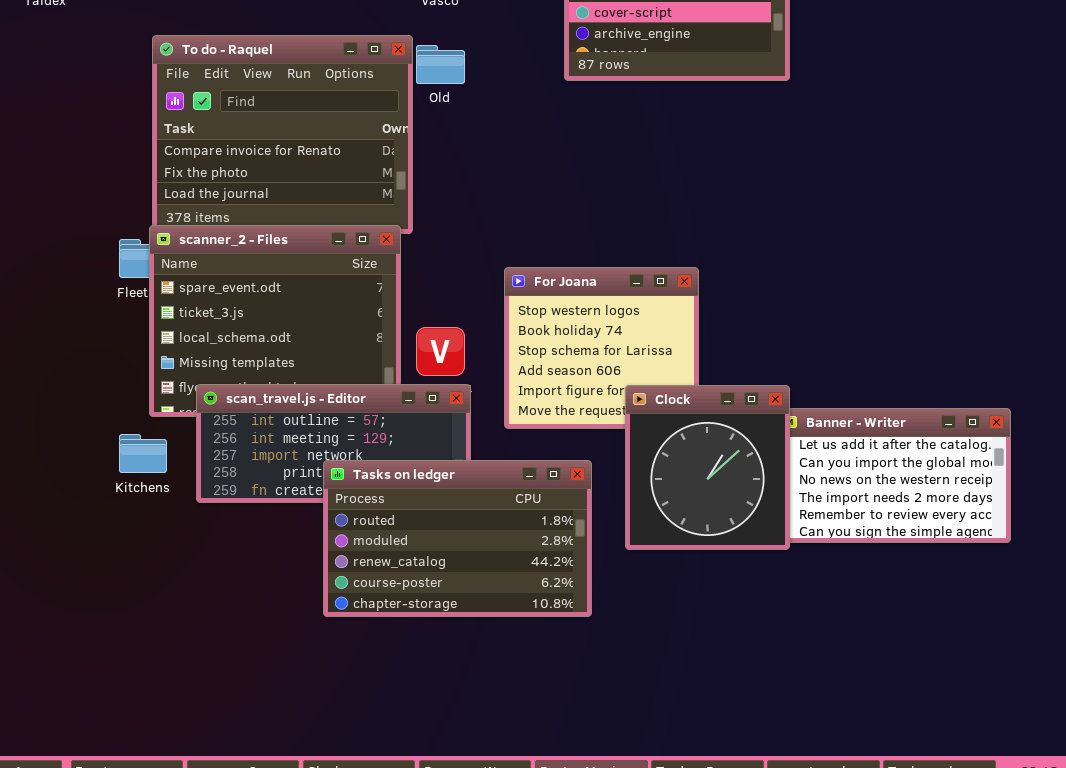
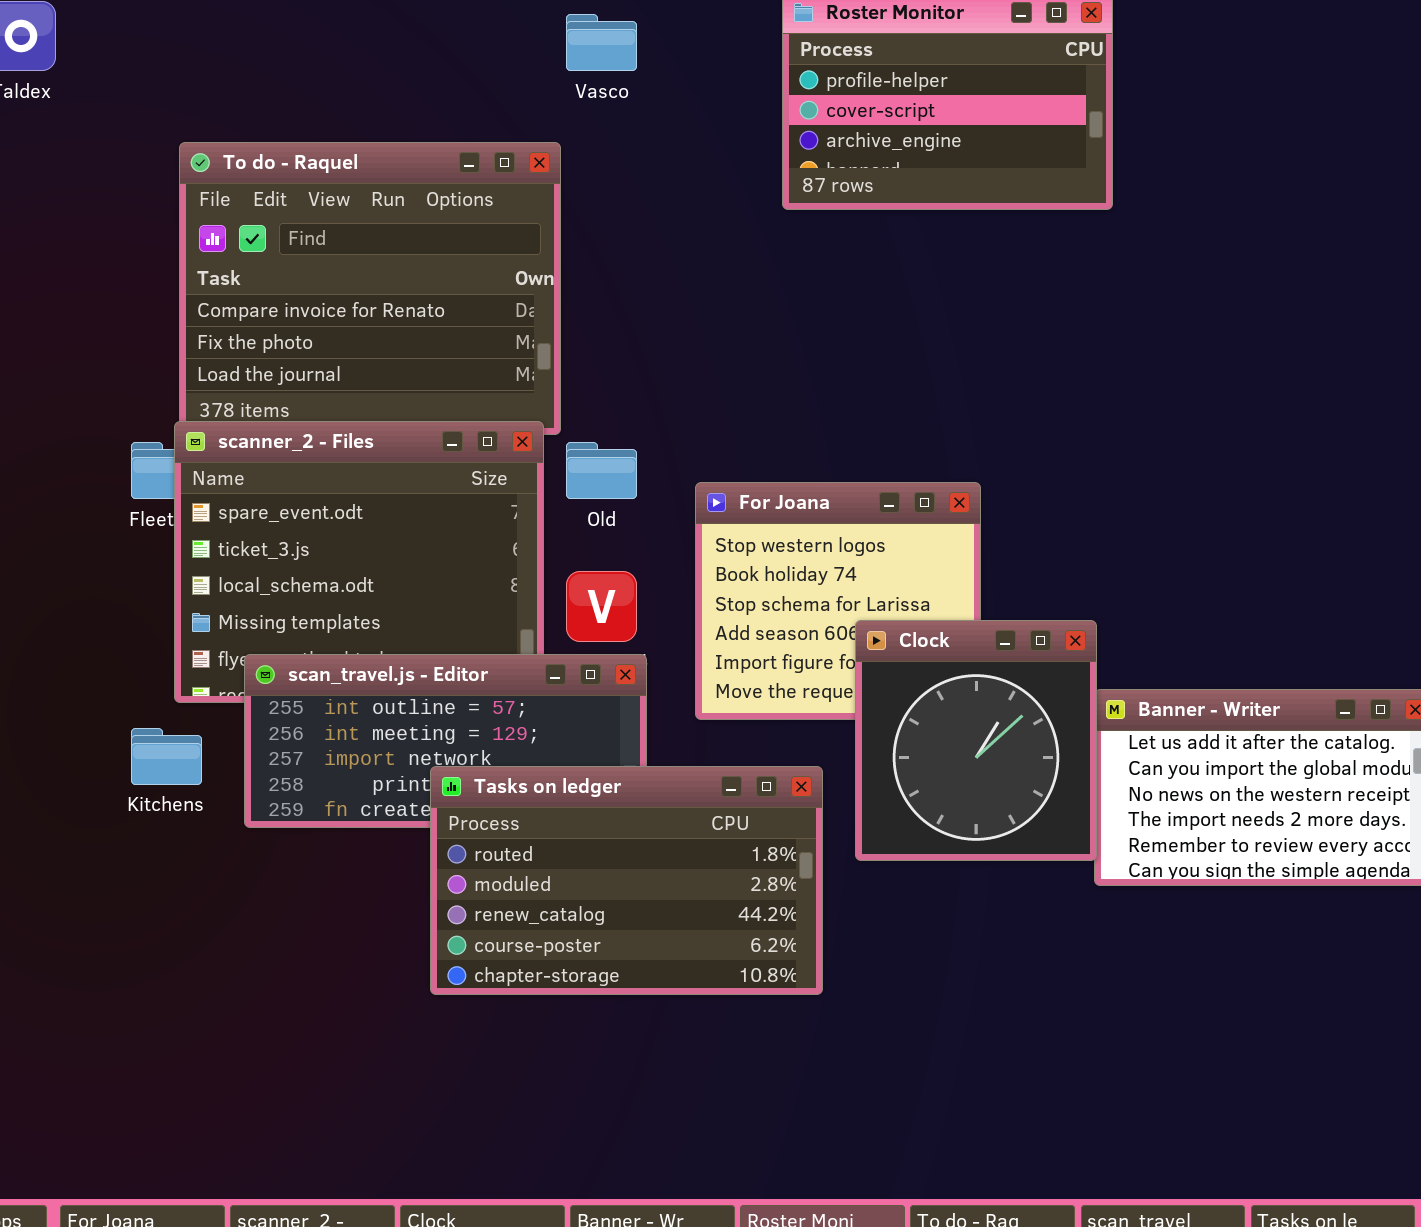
Old: [416,45,465,84] -> [566,442,637,499], moved
Clock: [625,385,790,550] -> [855,620,1097,861], moved

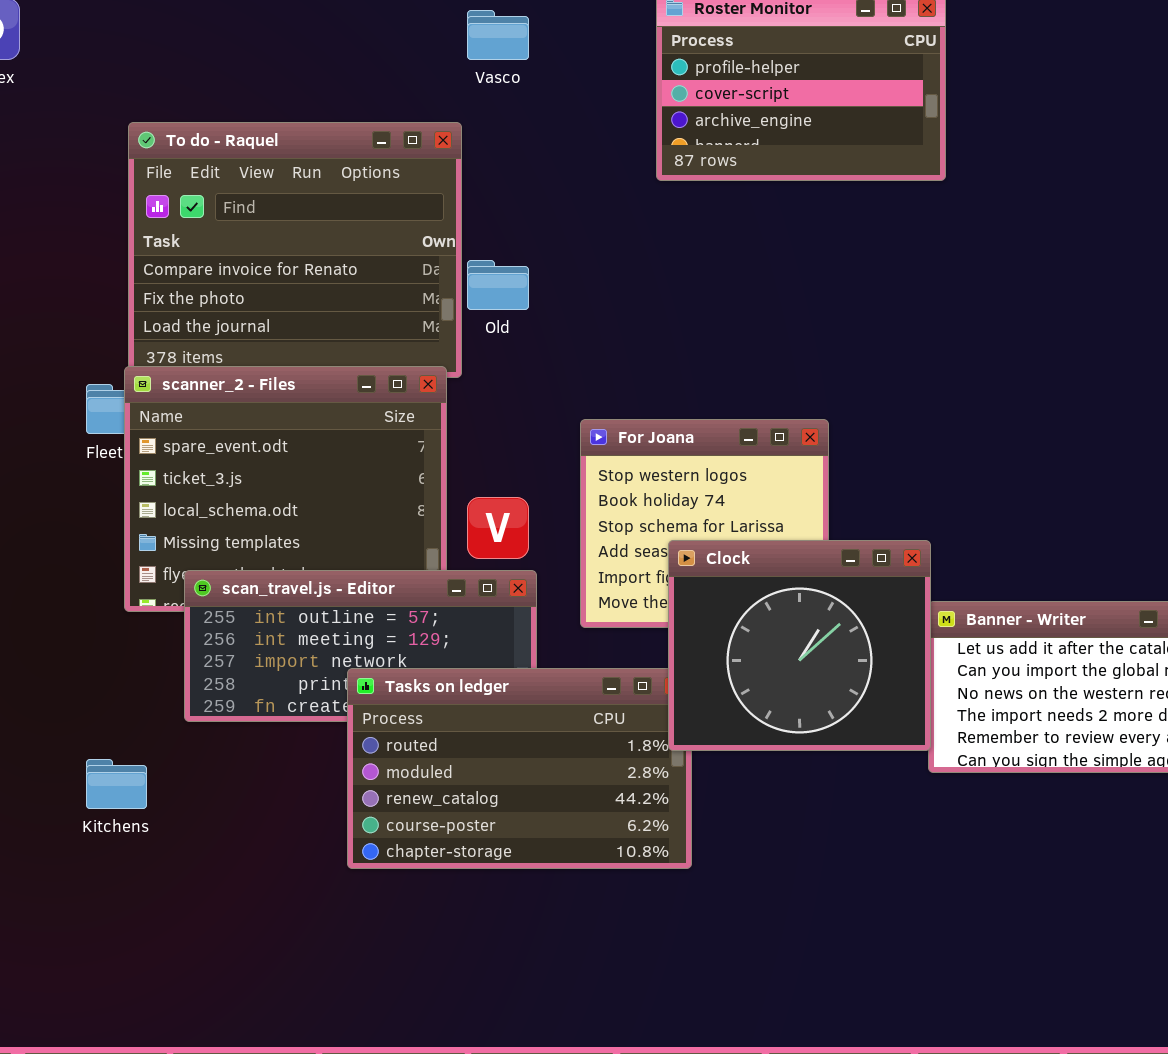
Old: [566,442,637,499] -> [467,260,529,310], moved
Clock: [855,620,1097,861] -> [668,540,931,751], resized
Kitchens: [131,728,202,785] -> [86,759,147,809], moved

